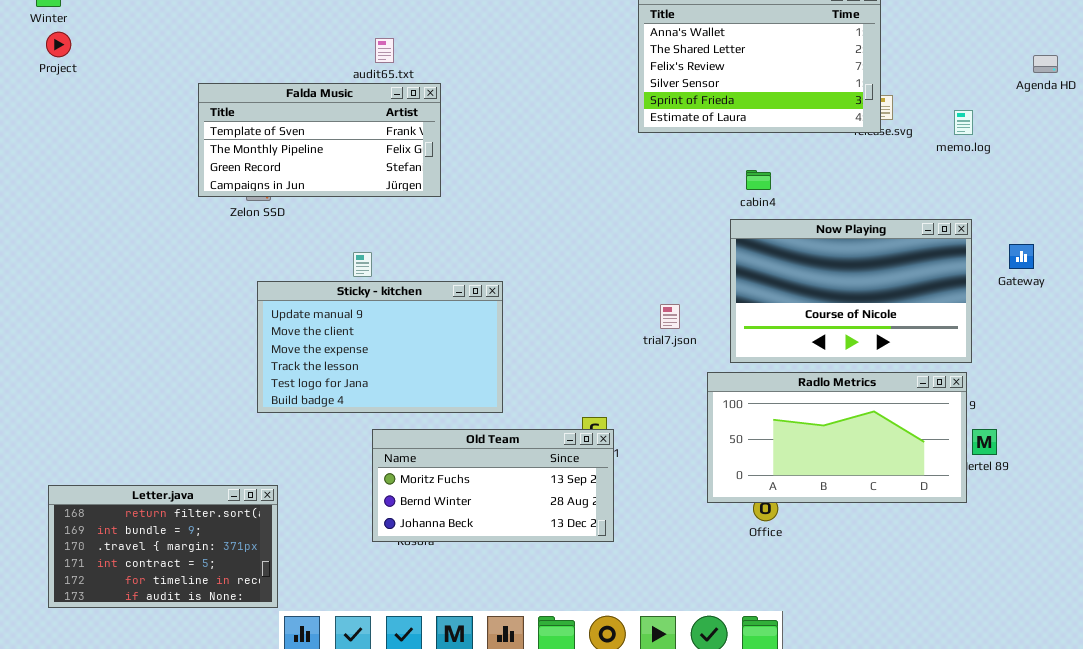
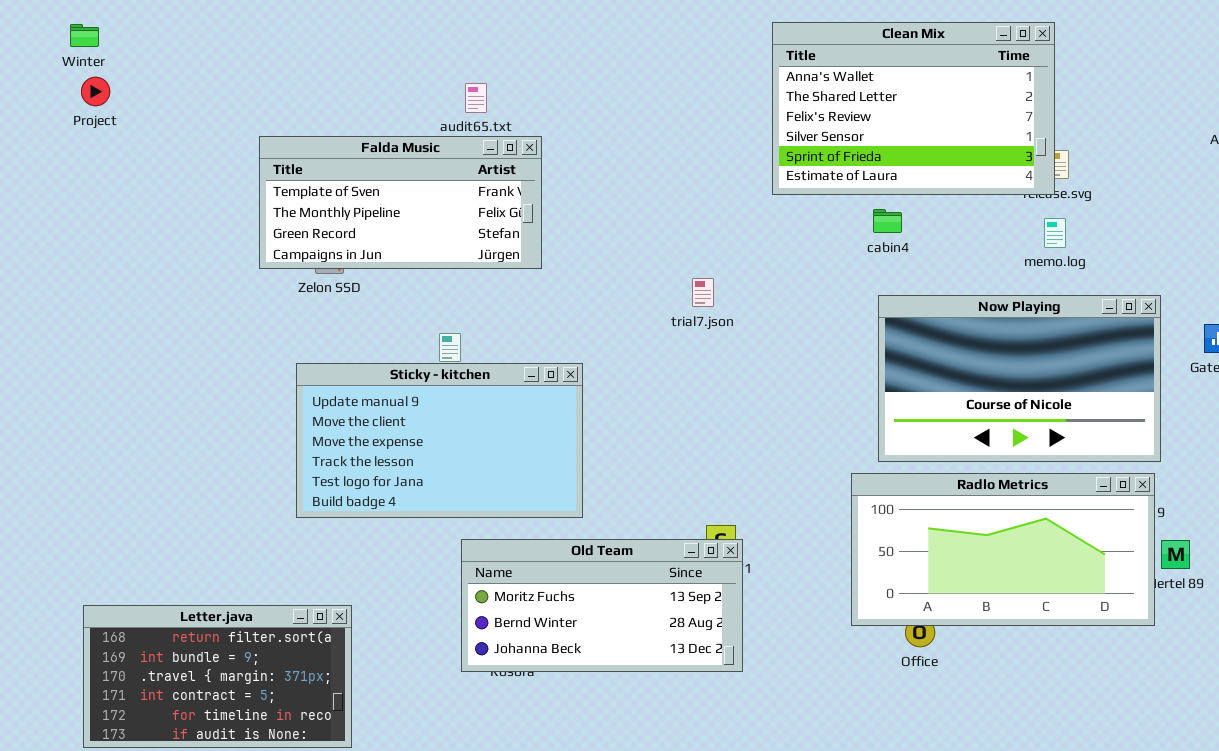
memo.log: [954,110,973,135] -> [1044,218,1066,248], moved
cabin4: [746,170,771,190] -> [873,209,902,233], moved
Sticky - kitchen: [257,281,503,413] -> [296,363,583,518], moved
trial7.json: [660,304,680,329] -> [692,278,714,307], moved

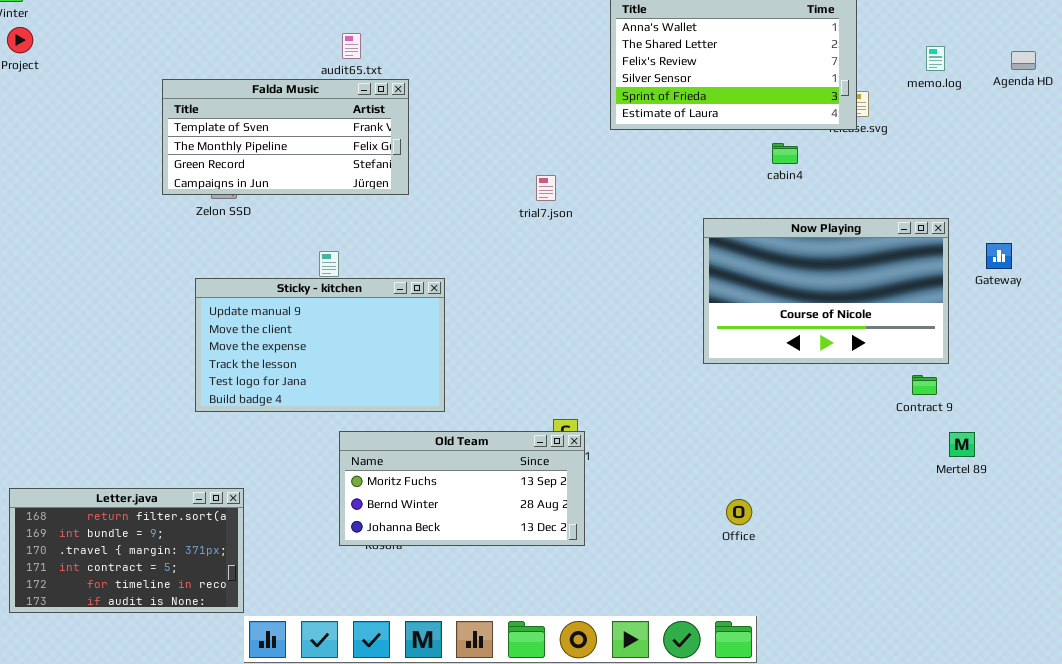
cabin4: [873,209,902,233] -> [772,143,798,164], moved
memo.log: [1044,218,1066,248] -> [926,46,945,71], moved
trial7.json: [692,278,714,307] -> [536,175,556,201], moved
Radlo Metrics: [851,473,1155,626] -> none, closed

